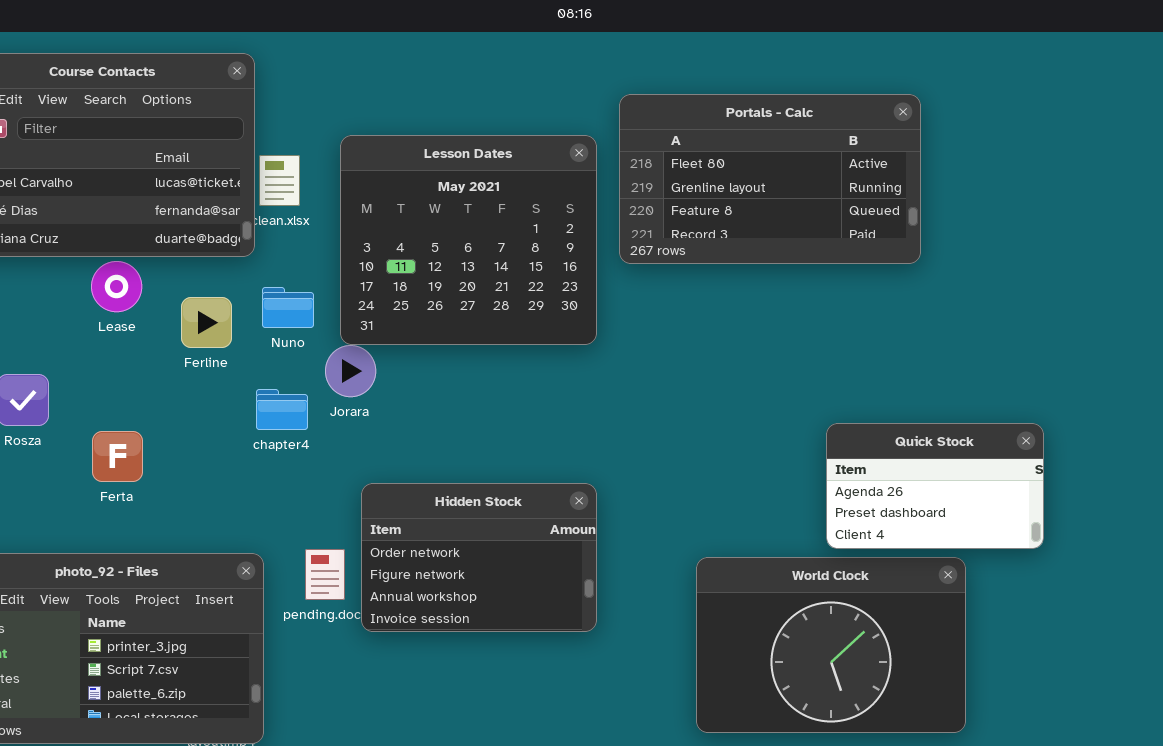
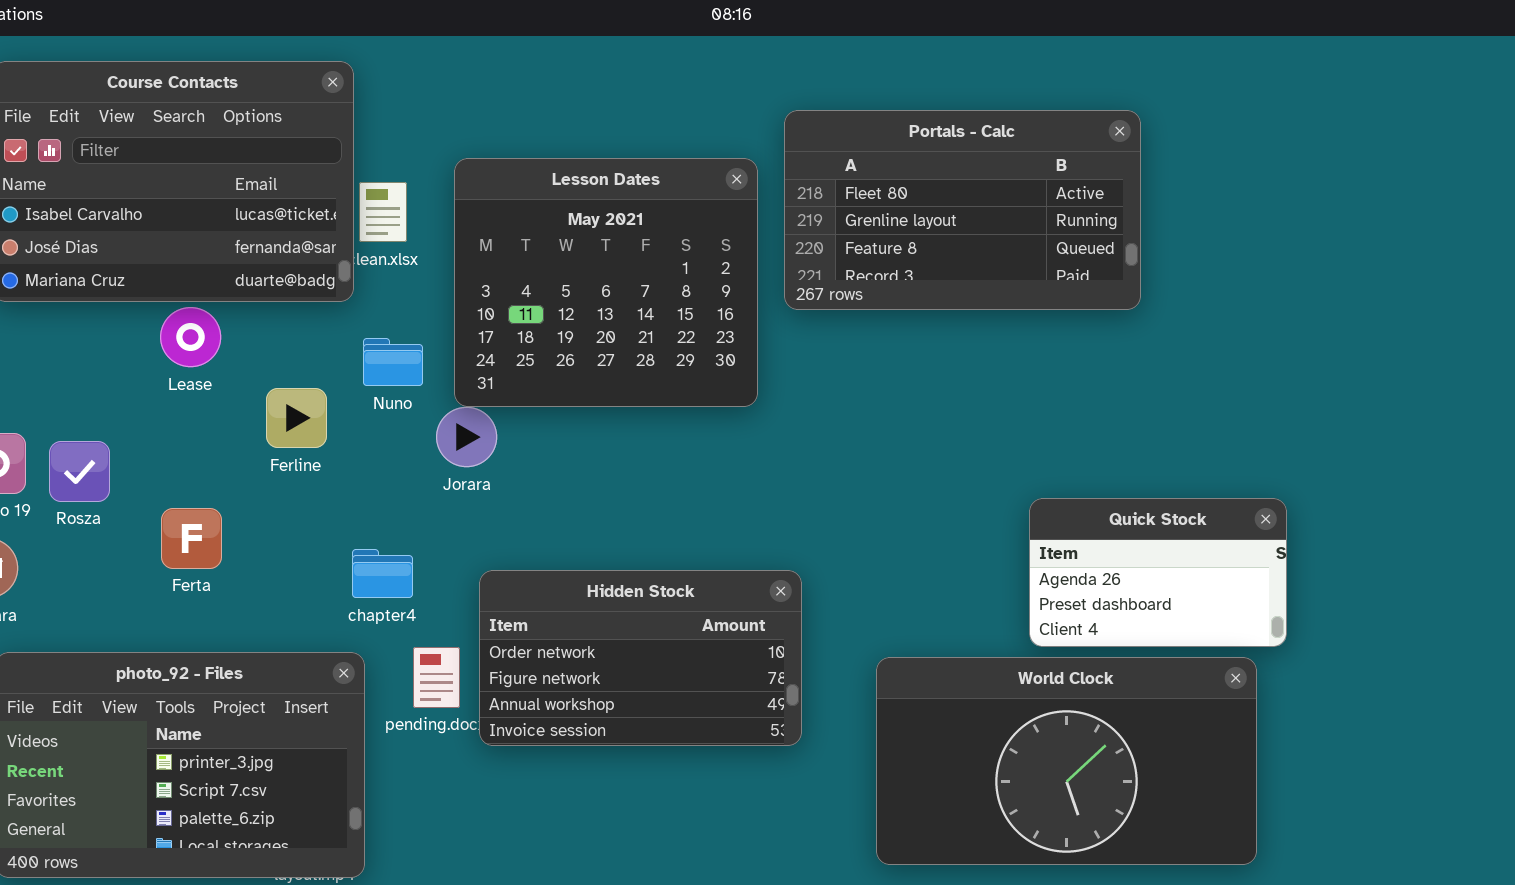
Ferline: [181,297,232,348] -> [266,388,327,448], moved
chapter4: [256,389,308,430] -> [352,549,413,598], moved
Hidden Stock: [361,483,597,632] -> [479,570,802,746], resized
World Clock: [696,557,966,733] -> [876,657,1257,865], resized

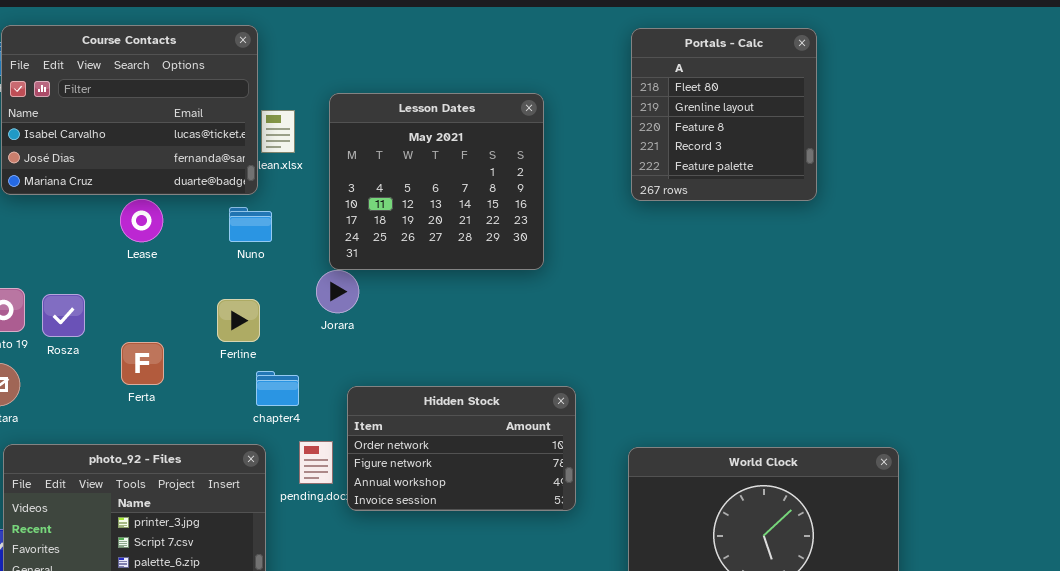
Portals - Calc: [784,110,1141,310] -> [631,28,817,201], resized
Nuno: [363,338,423,386] -> [229,207,272,242], moved
Ferline: [266,388,327,448] -> [217,299,260,342], moved
Quick Stock: [1029,498,1287,647] -> none, closed

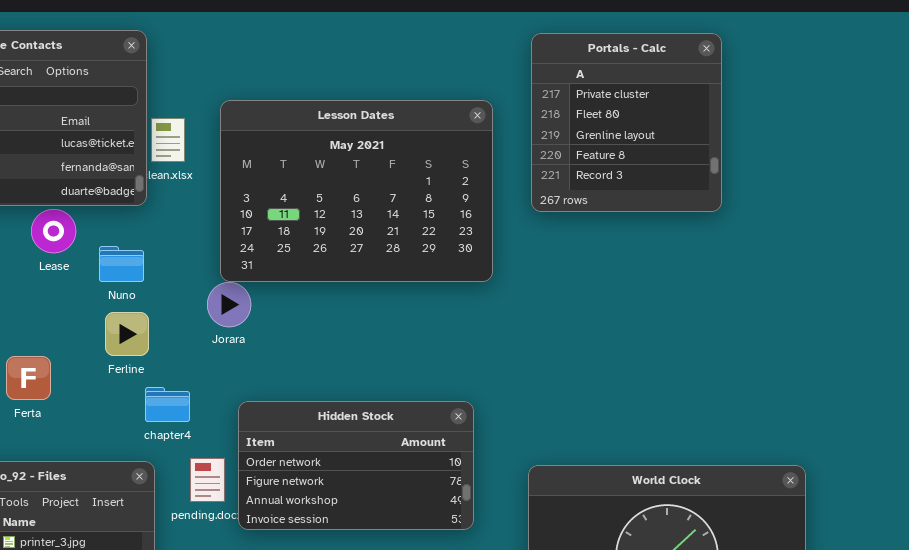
Portals - Calc: [631,28,817,201] -> [531,33,722,212], scrolled up 1 row
Lesson Dates: [329,93,544,270] -> [220,100,493,282], resized
Lease: [120,199,163,242] -> [31,209,76,253], moved
Nuno: [229,207,272,242] -> [99,246,144,282], moved

